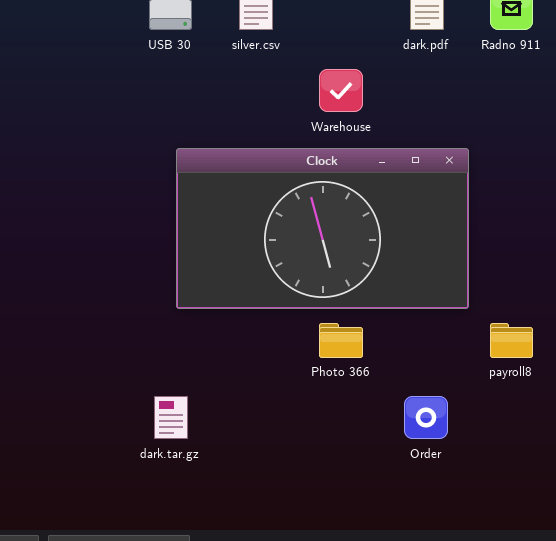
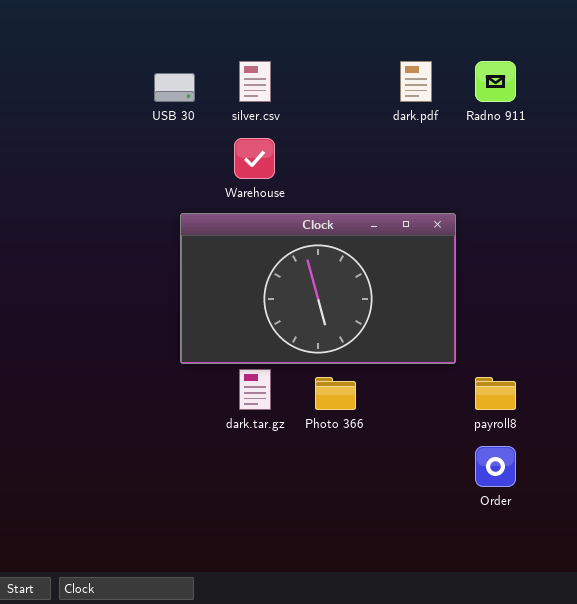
Warehouse: [319,69,363,112] -> [234,138,275,179], moved
dark.tar.gz: [154,396,188,439] -> [239,369,271,410], moved
Order: [404,396,448,439] -> [475,446,516,487], moved

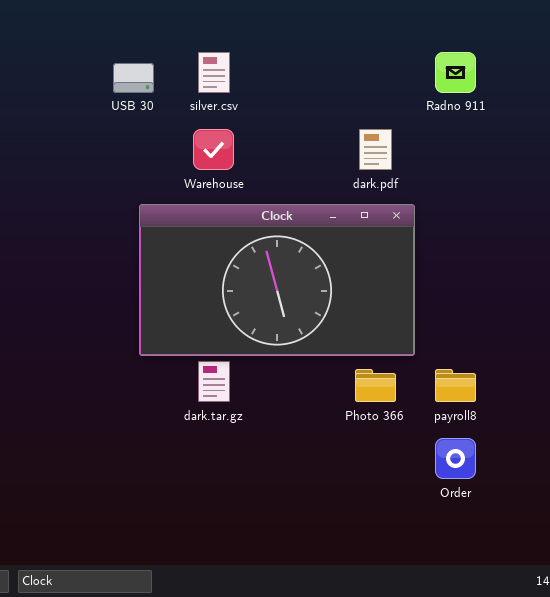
dark.pdf: [400,61,432,102] -> [359,129,392,170], moved
Photo 366: [315,377,356,410] -> [355,369,396,402], moved

